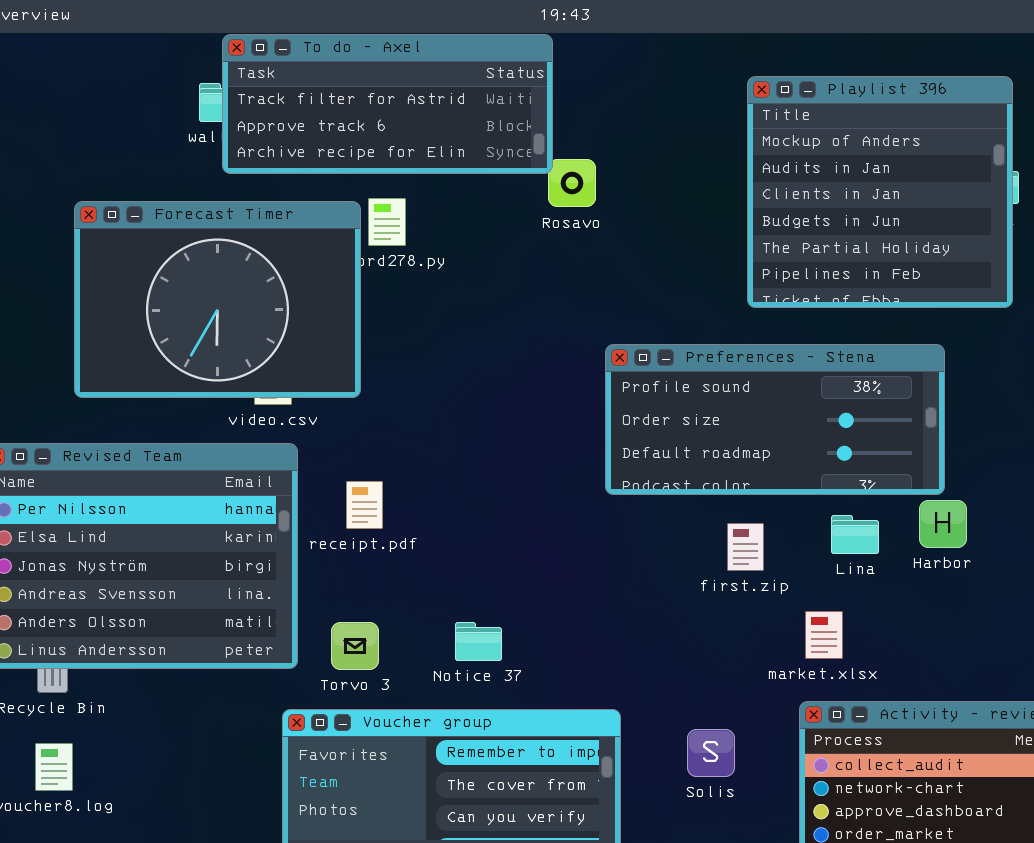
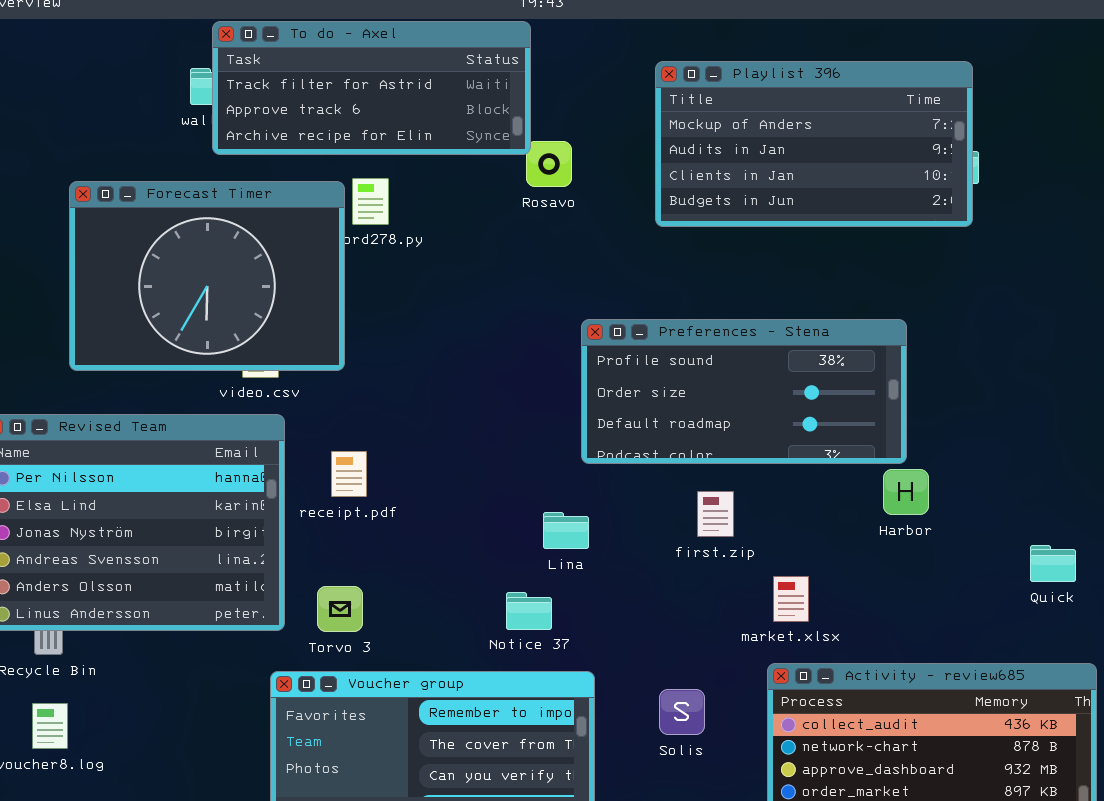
Playlist 396: [747,76,1013,308] -> [655,61,973,227], resized
Lina: [831,515,879,554] -> [543,512,589,549], moved
Notice 37: [455,622,502,661] -> [506,592,552,630], moved

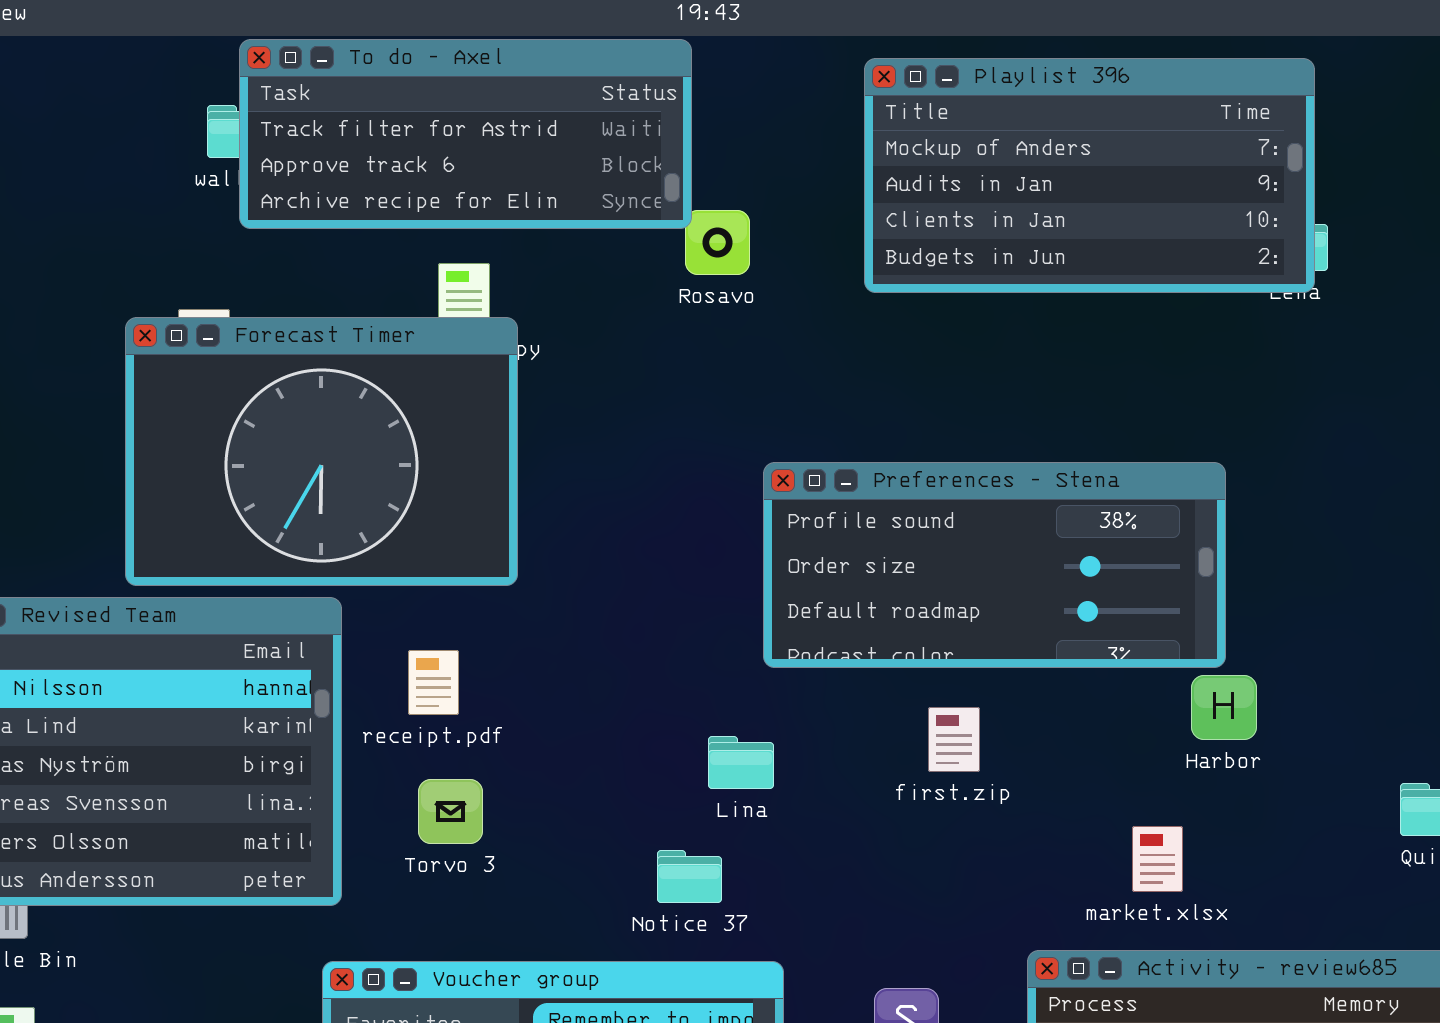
Playlist 396: [655,61,973,227] -> [864,58,1315,293], moved
Forecast Timer: [69,181,345,371] -> [125,317,518,586], moved
market.xlsx: [773,576,809,622] -> [1132,826,1183,892], moved
Torvo 3: [317,586,363,632] -> [418,779,483,844], moved

